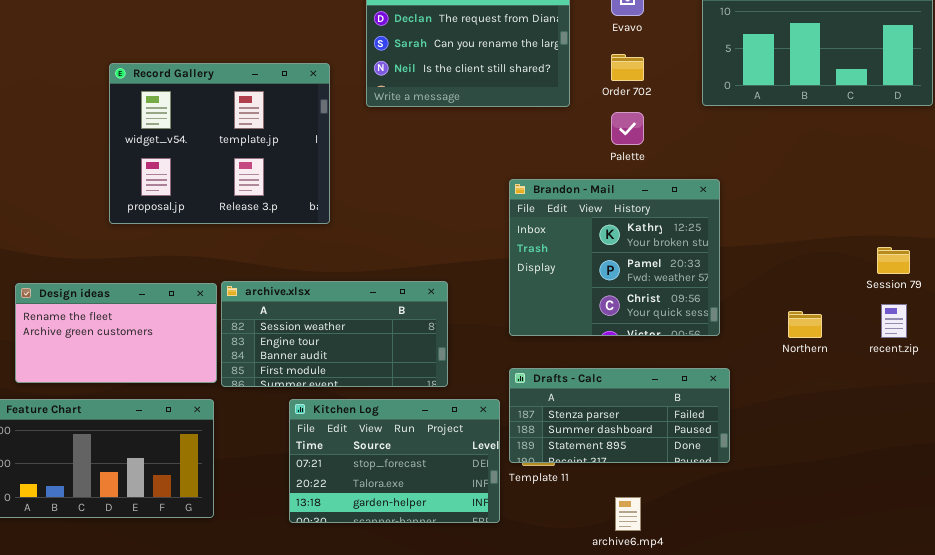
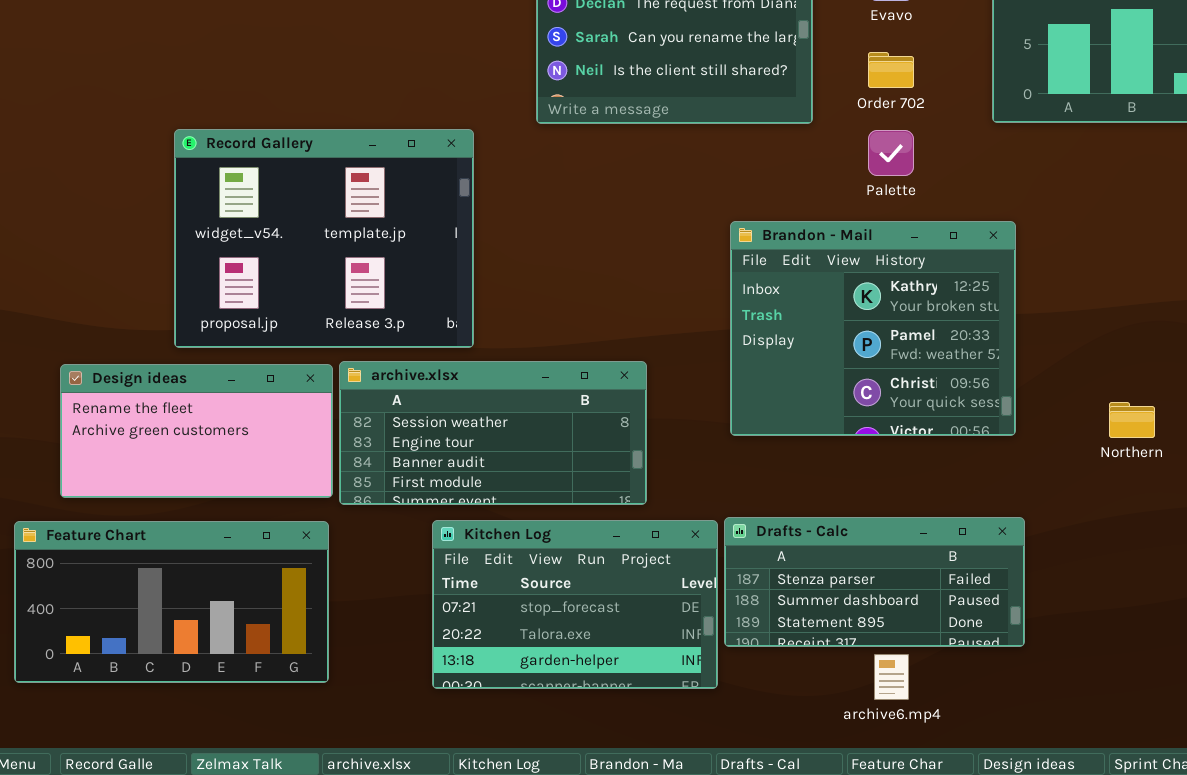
Record Gallery: [109,63,330,224] -> [174,129,474,348], moved
Drafts - Calc: [509,368,730,463] -> [724,517,1025,647], moved

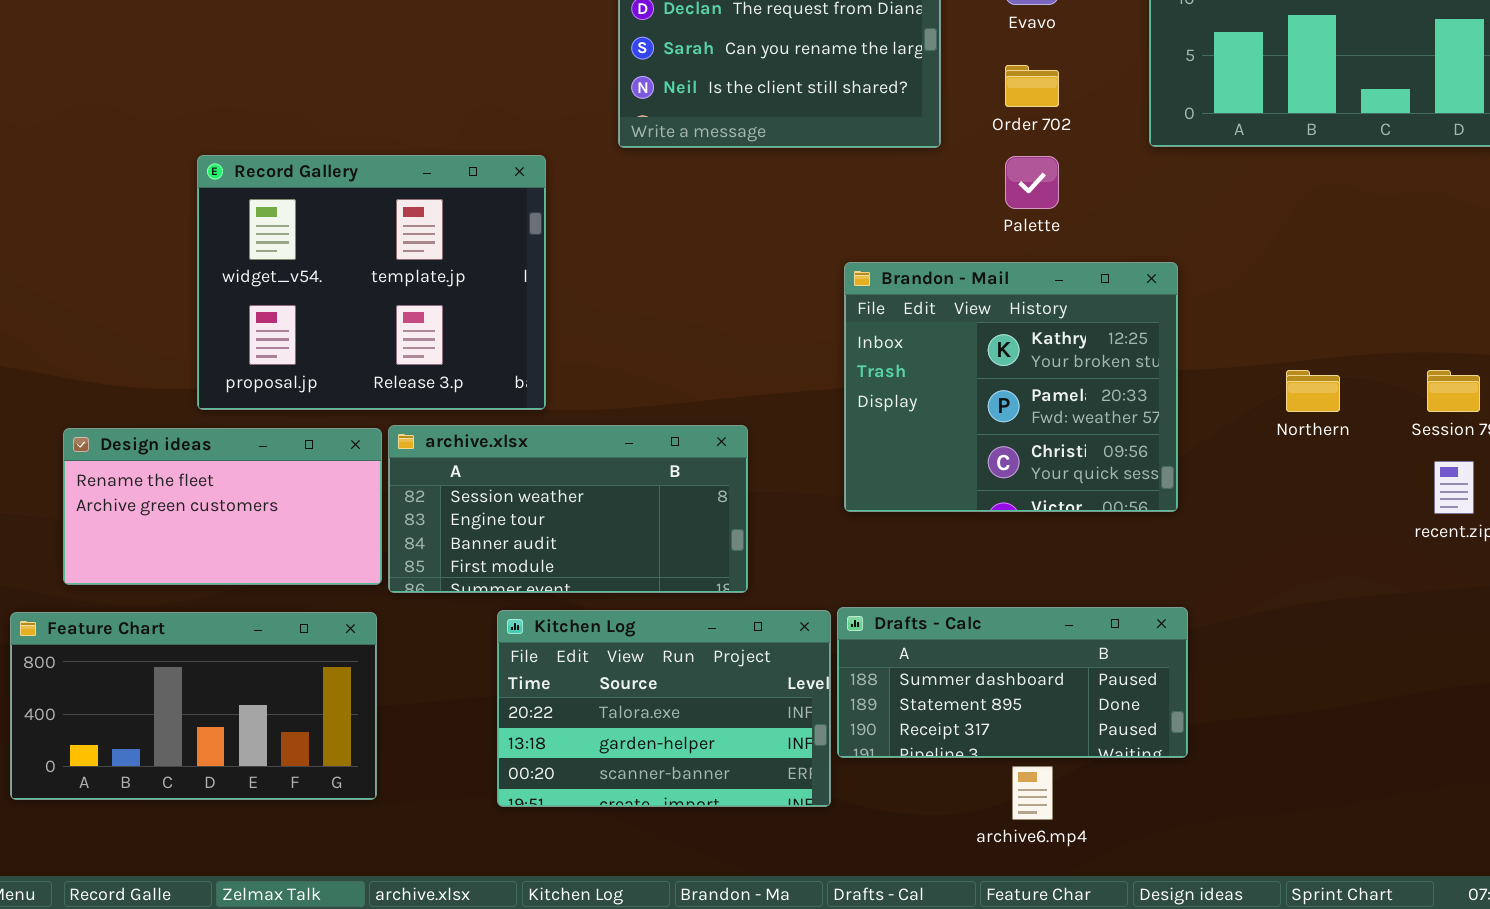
Northern: [1109,402,1155,438] -> [1286,370,1340,412], moved
Drafts - Calc: [724,517,1025,647] -> [837,607,1188,758], scrolled down 1 row
Kitchen Log: [432,520,718,689] -> [497,610,831,807], scrolled down 1 row

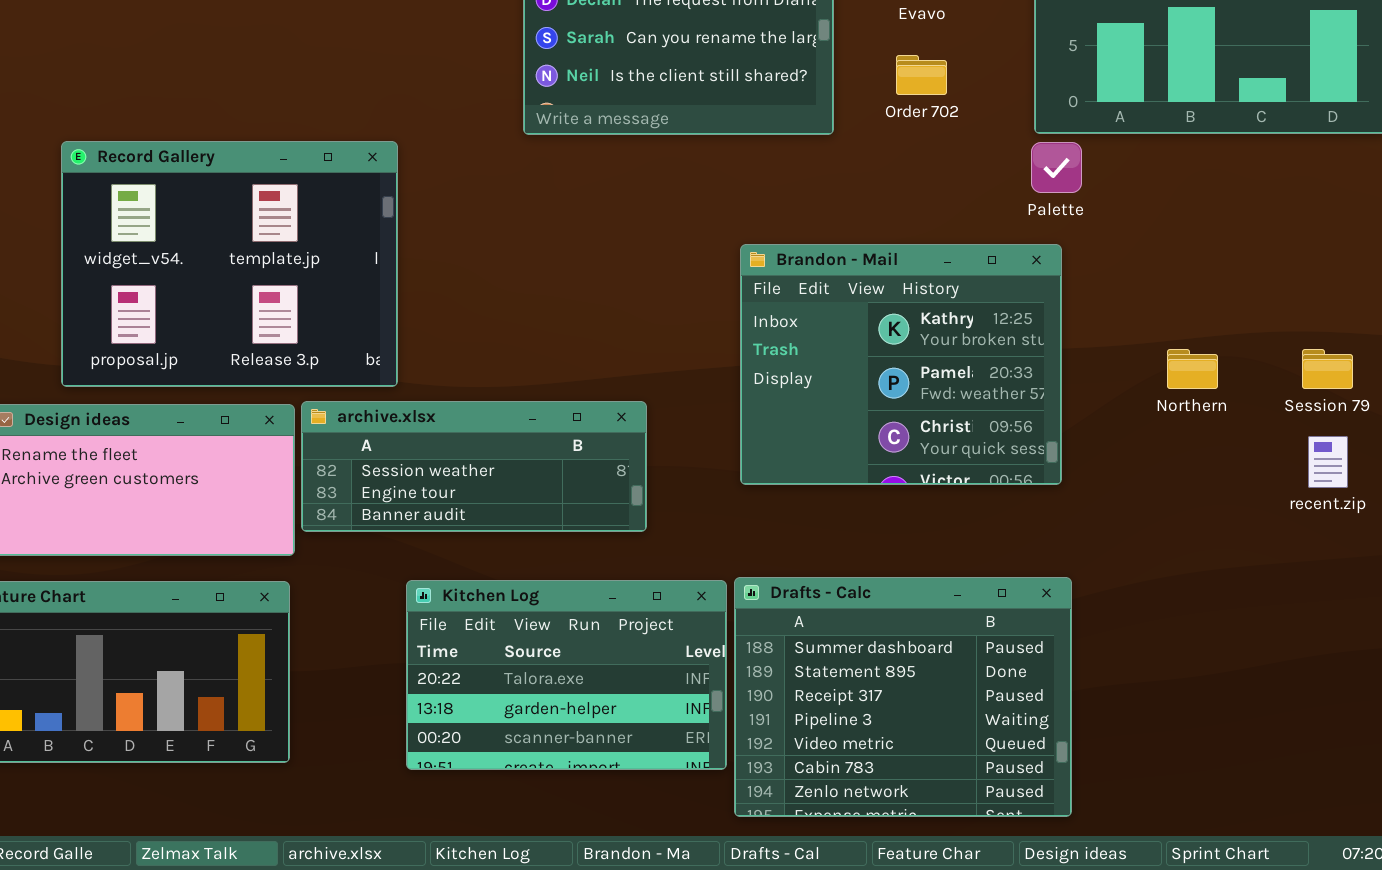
Record Gallery: [197,155,546,410] -> [61,141,398,387], moved
Palette: [1005,156,1059,209] -> [1031,142,1082,193], moved
archive.xlsx: [388,425,748,593] -> [301,401,647,532], resized
Drafts - Calc: [837,607,1188,758] -> [734,577,1072,817], resized

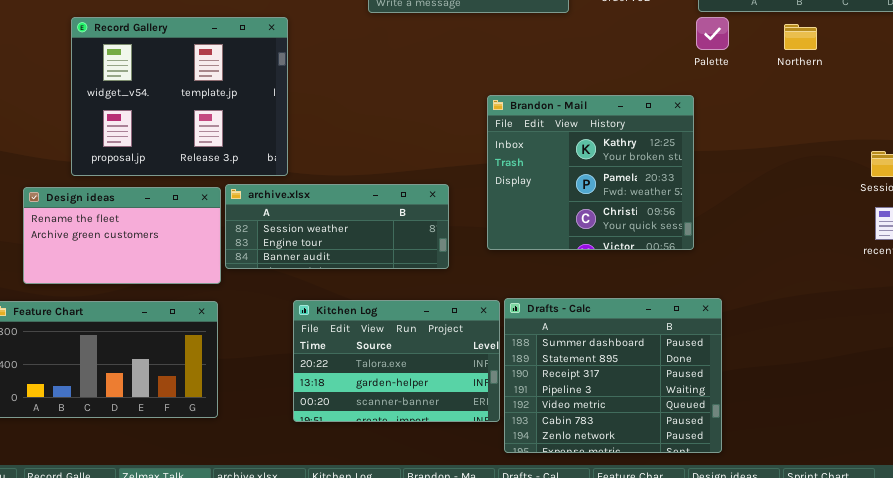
Brandon - Mail: [740,244,1062,485] -> [487,95,694,250], moved
Northern: [1167,349,1218,389] -> [784,24,817,50], moved

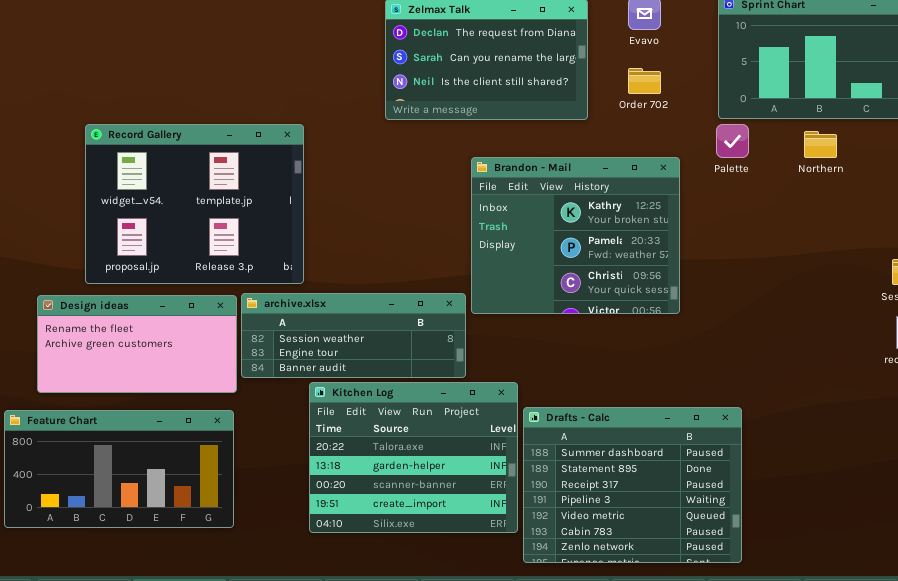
Brandon - Mail: [487,95,694,250] -> [471,157,680,314], moved
Kitchen Log: [293,300,500,422] -> [309,382,518,533], resized

